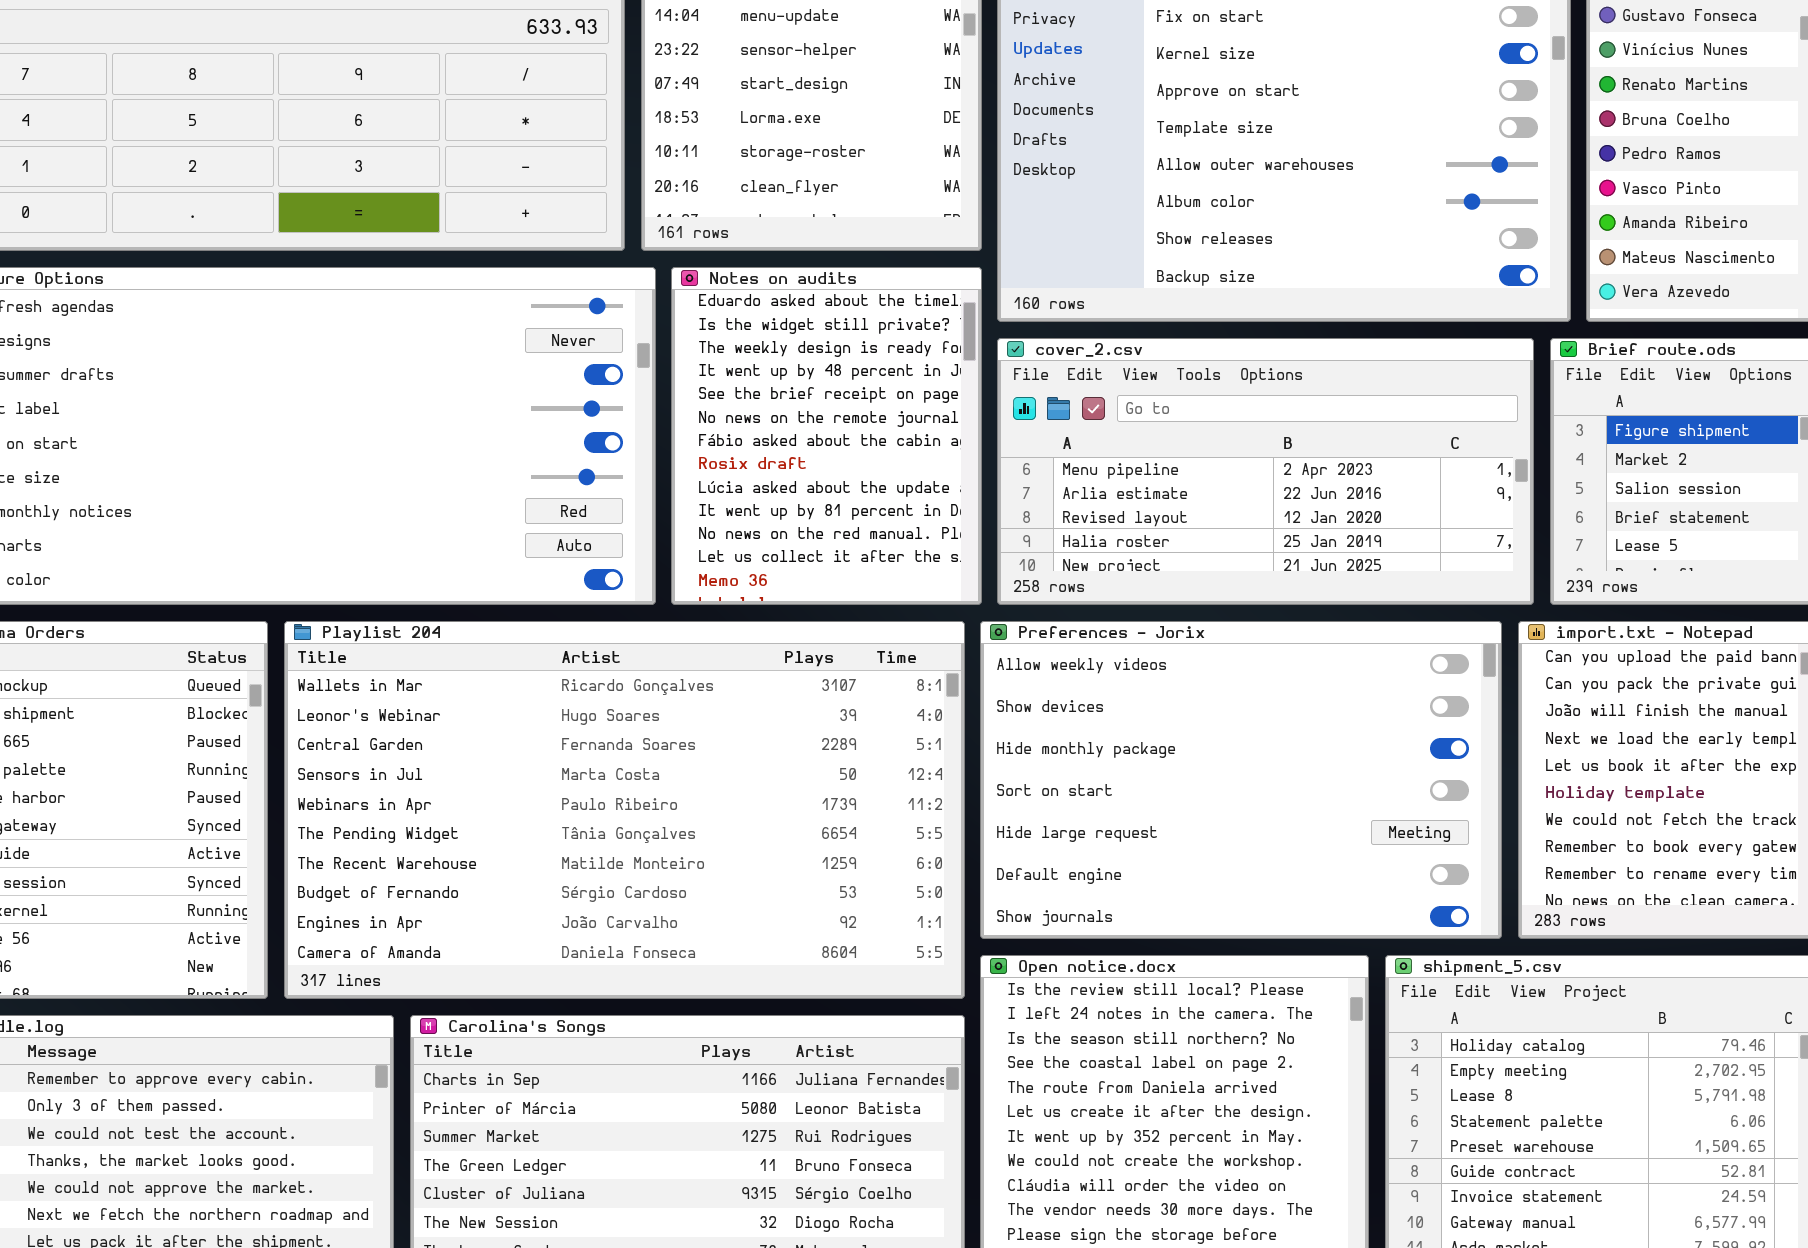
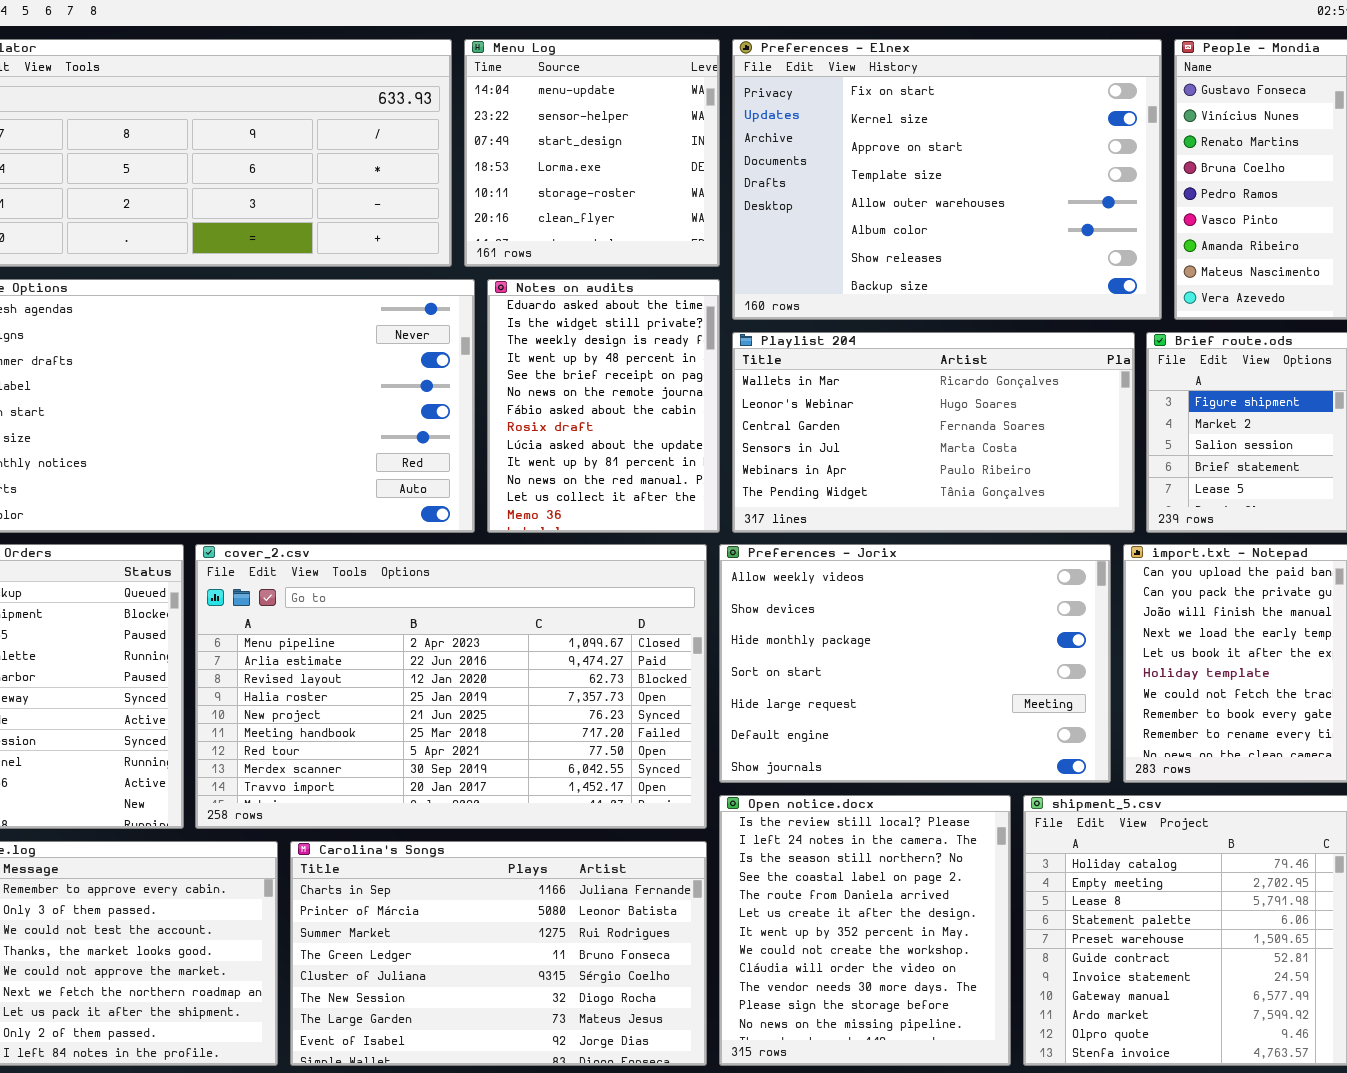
cover_2.csv: [997,338,1534,605] -> [195,544,707,829], moved, resized
Playlist 204: [284,621,965,999] -> [732,332,1135,533], moved, resized

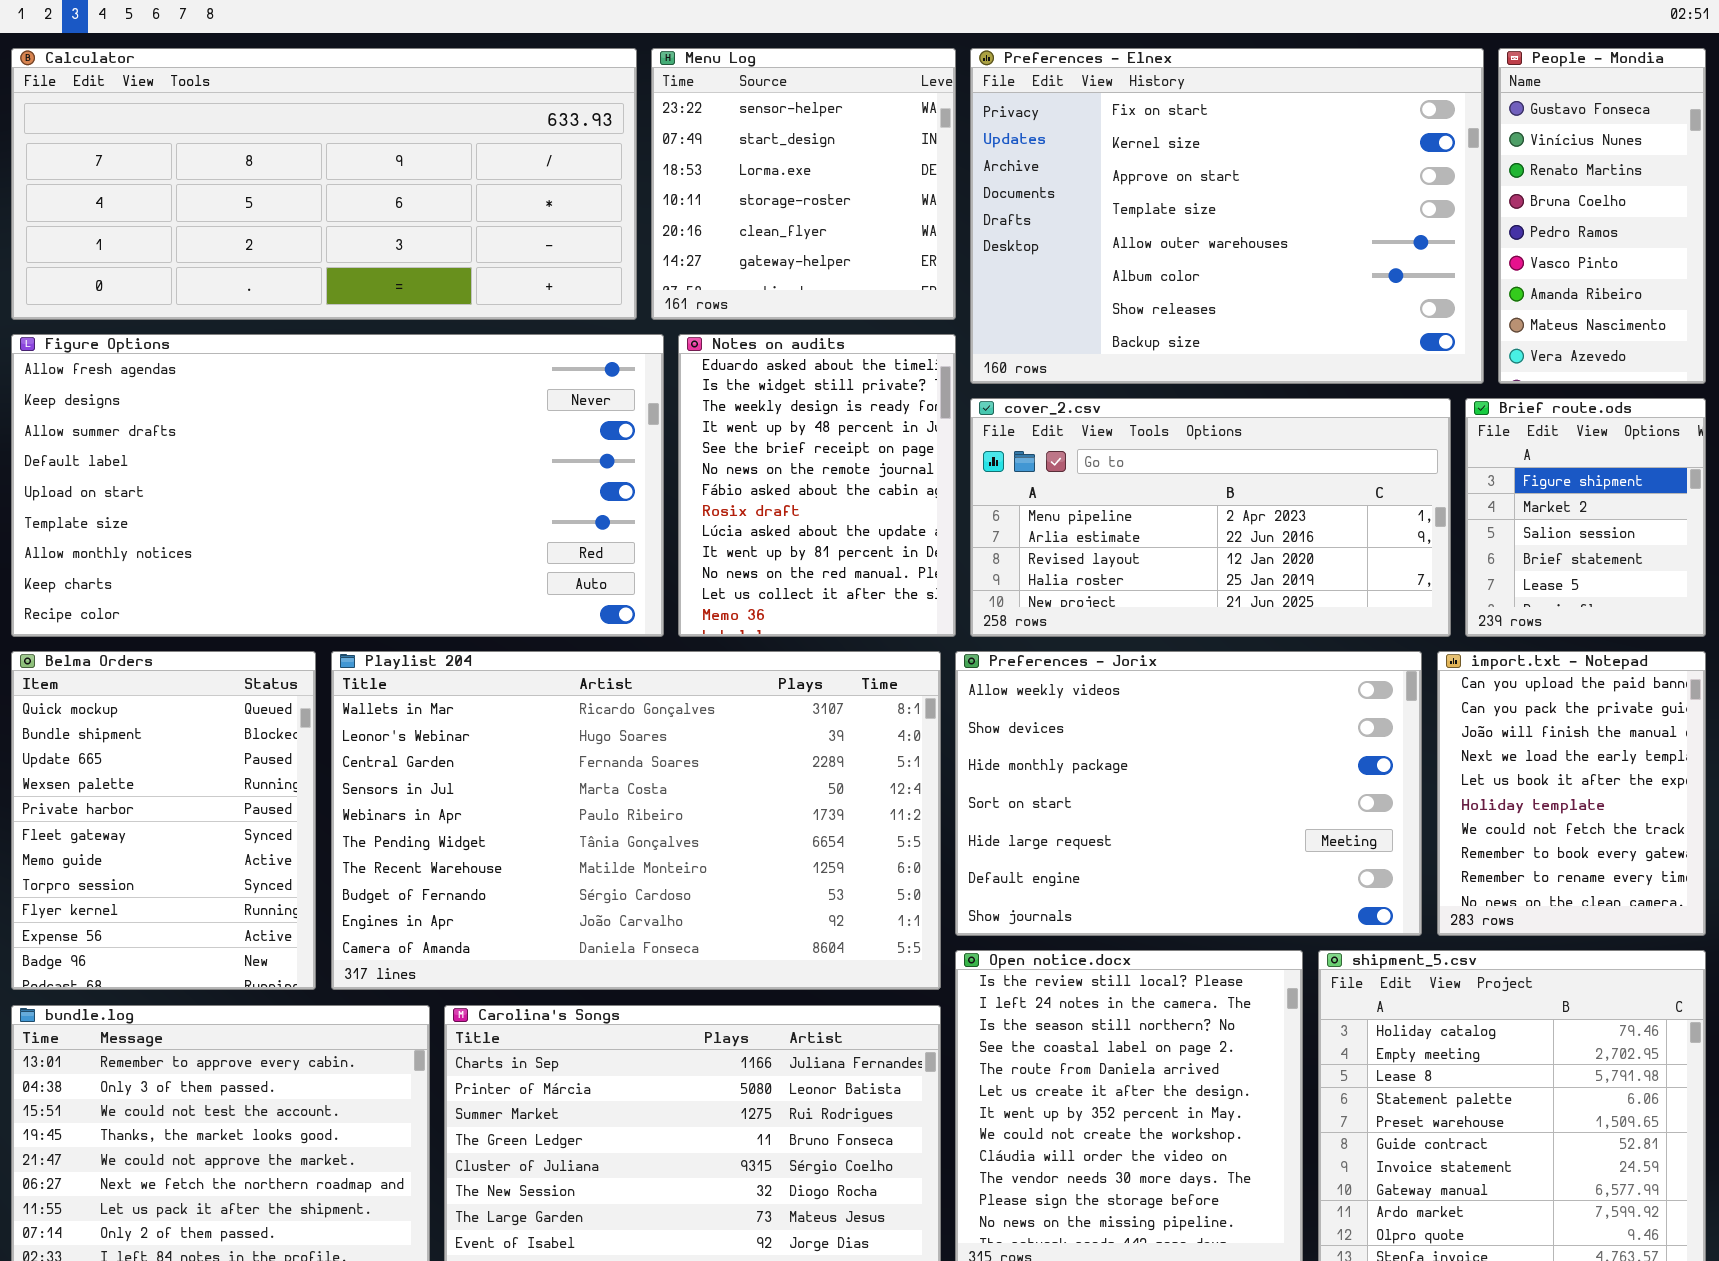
Menu Log: [464,39,720,267] -> [651,48,956,320], scrolled down 1 row
Playlist 204: [732,332,1135,533] -> [331,651,941,990], moved, resized
cover_2.csv: [195,544,707,829] -> [970,398,1451,637], moved, resized

